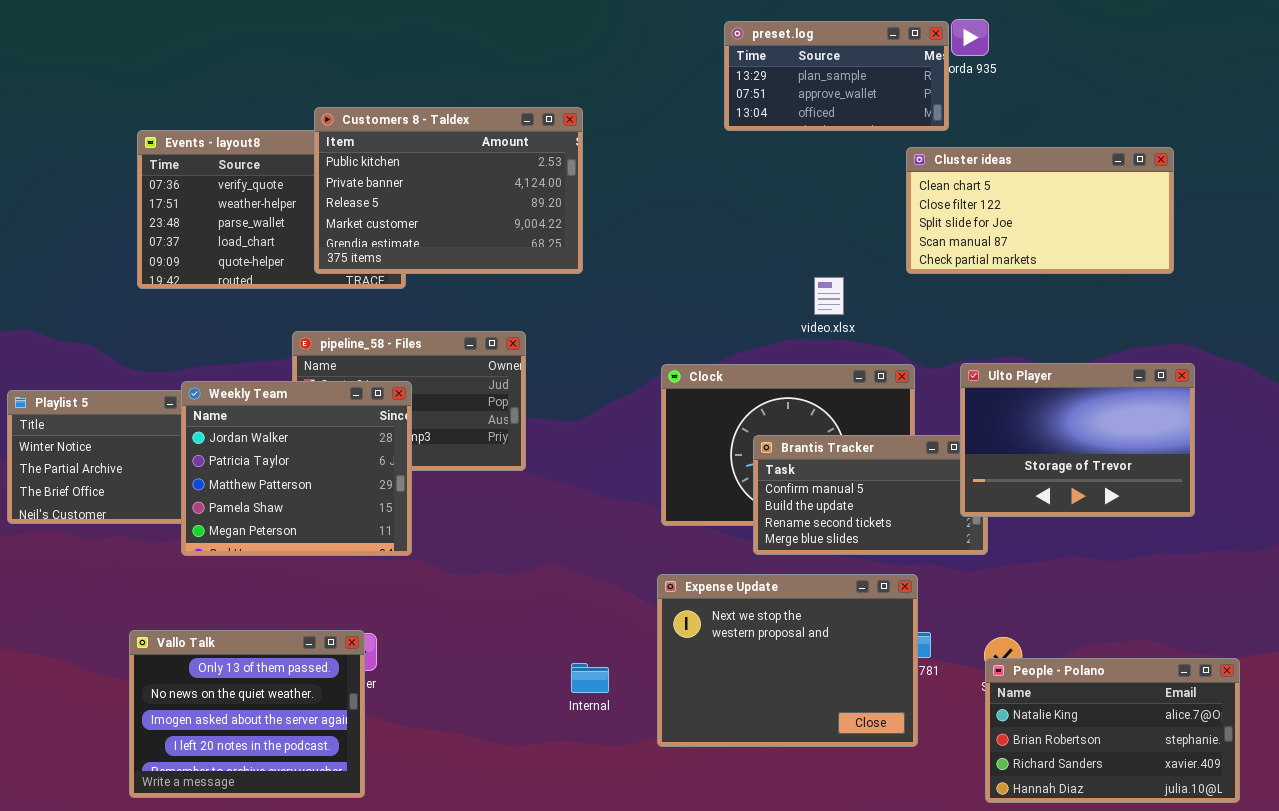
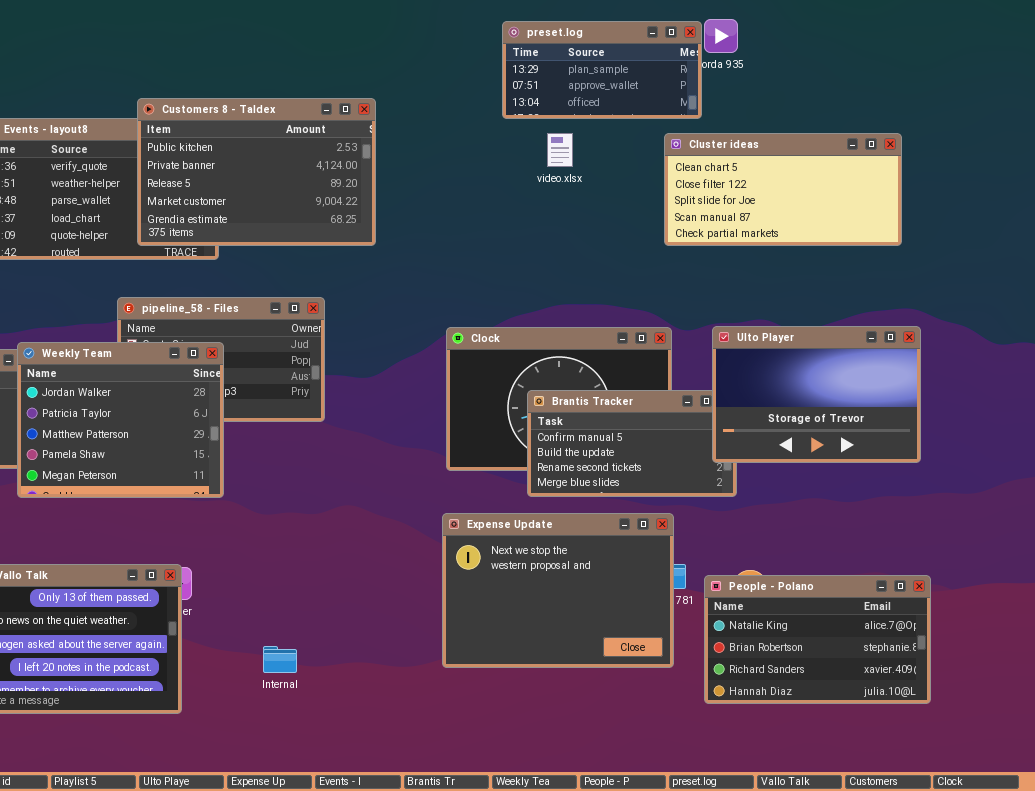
video.xlsx: [814,277,844,315] -> [547,133,573,167], moved
People - Polano: [985,658,1240,803] -> [704,575,931,704], moved
Internal: [571,663,609,693] -> [263,646,297,673], moved

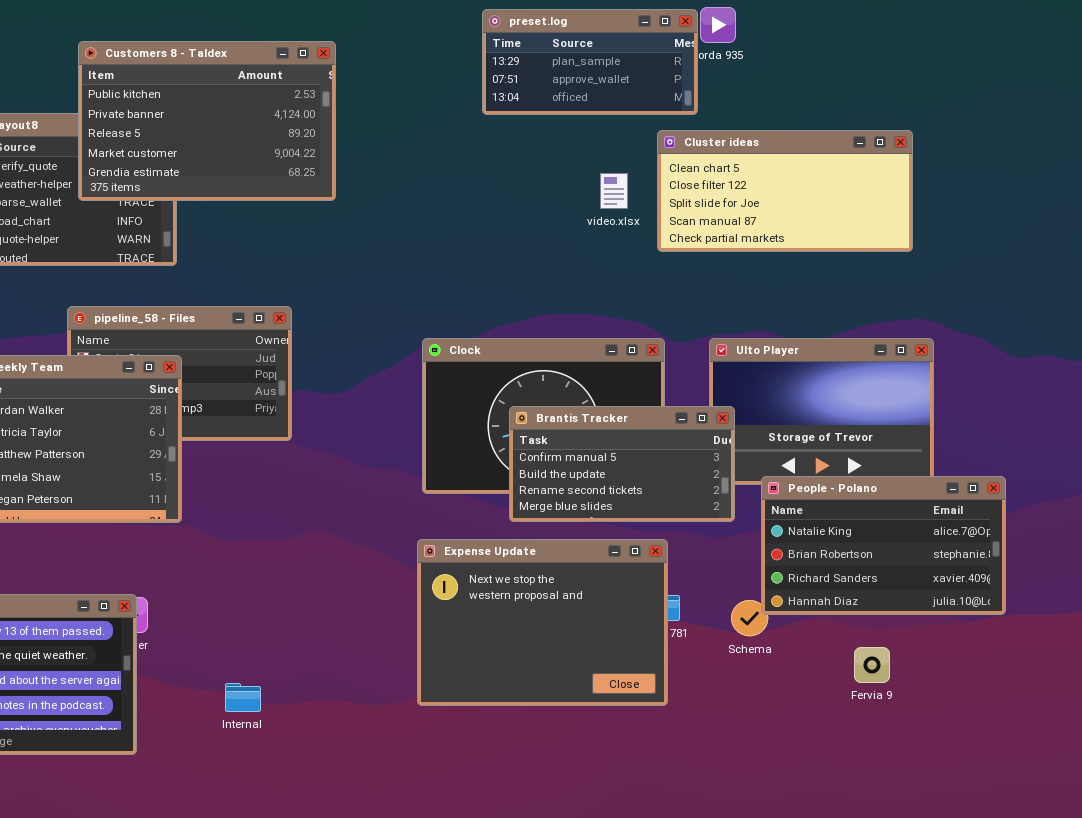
Customers 8 - Taldex: [137,98,376,246] -> [78,41,336,201], moved
video.xlsx: [547,133,573,167] -> [600,173,628,209], moved
Brantis Tracker: [527,390,737,497] -> [509,406,735,522], raised
People - Polano: [704,575,931,704] -> [761,476,1006,615], moved

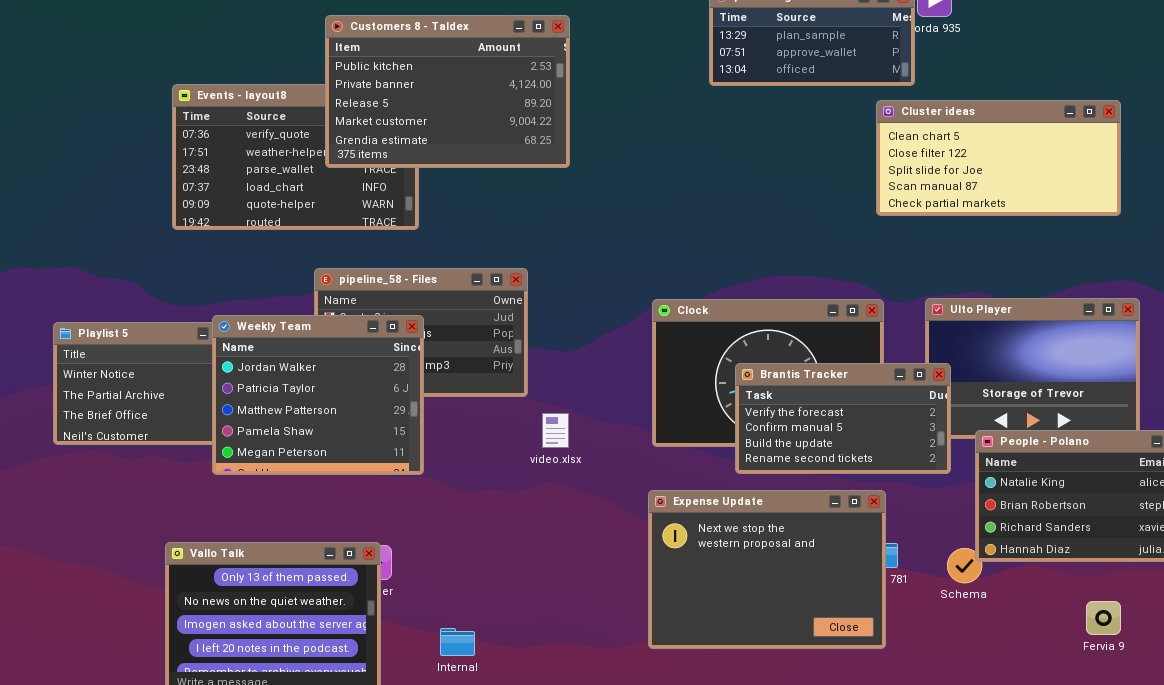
video.xlsx: [600,173,628,209] -> [542,413,569,448], moved
Brantis Tracker: [509,406,735,522] -> [735,363,951,474], scrolled up 1 row
Fervia 9: [854,647,890,683] -> [1086,601,1121,635], moved
Internal: [225,683,261,712] -> [440,628,475,656], moved

